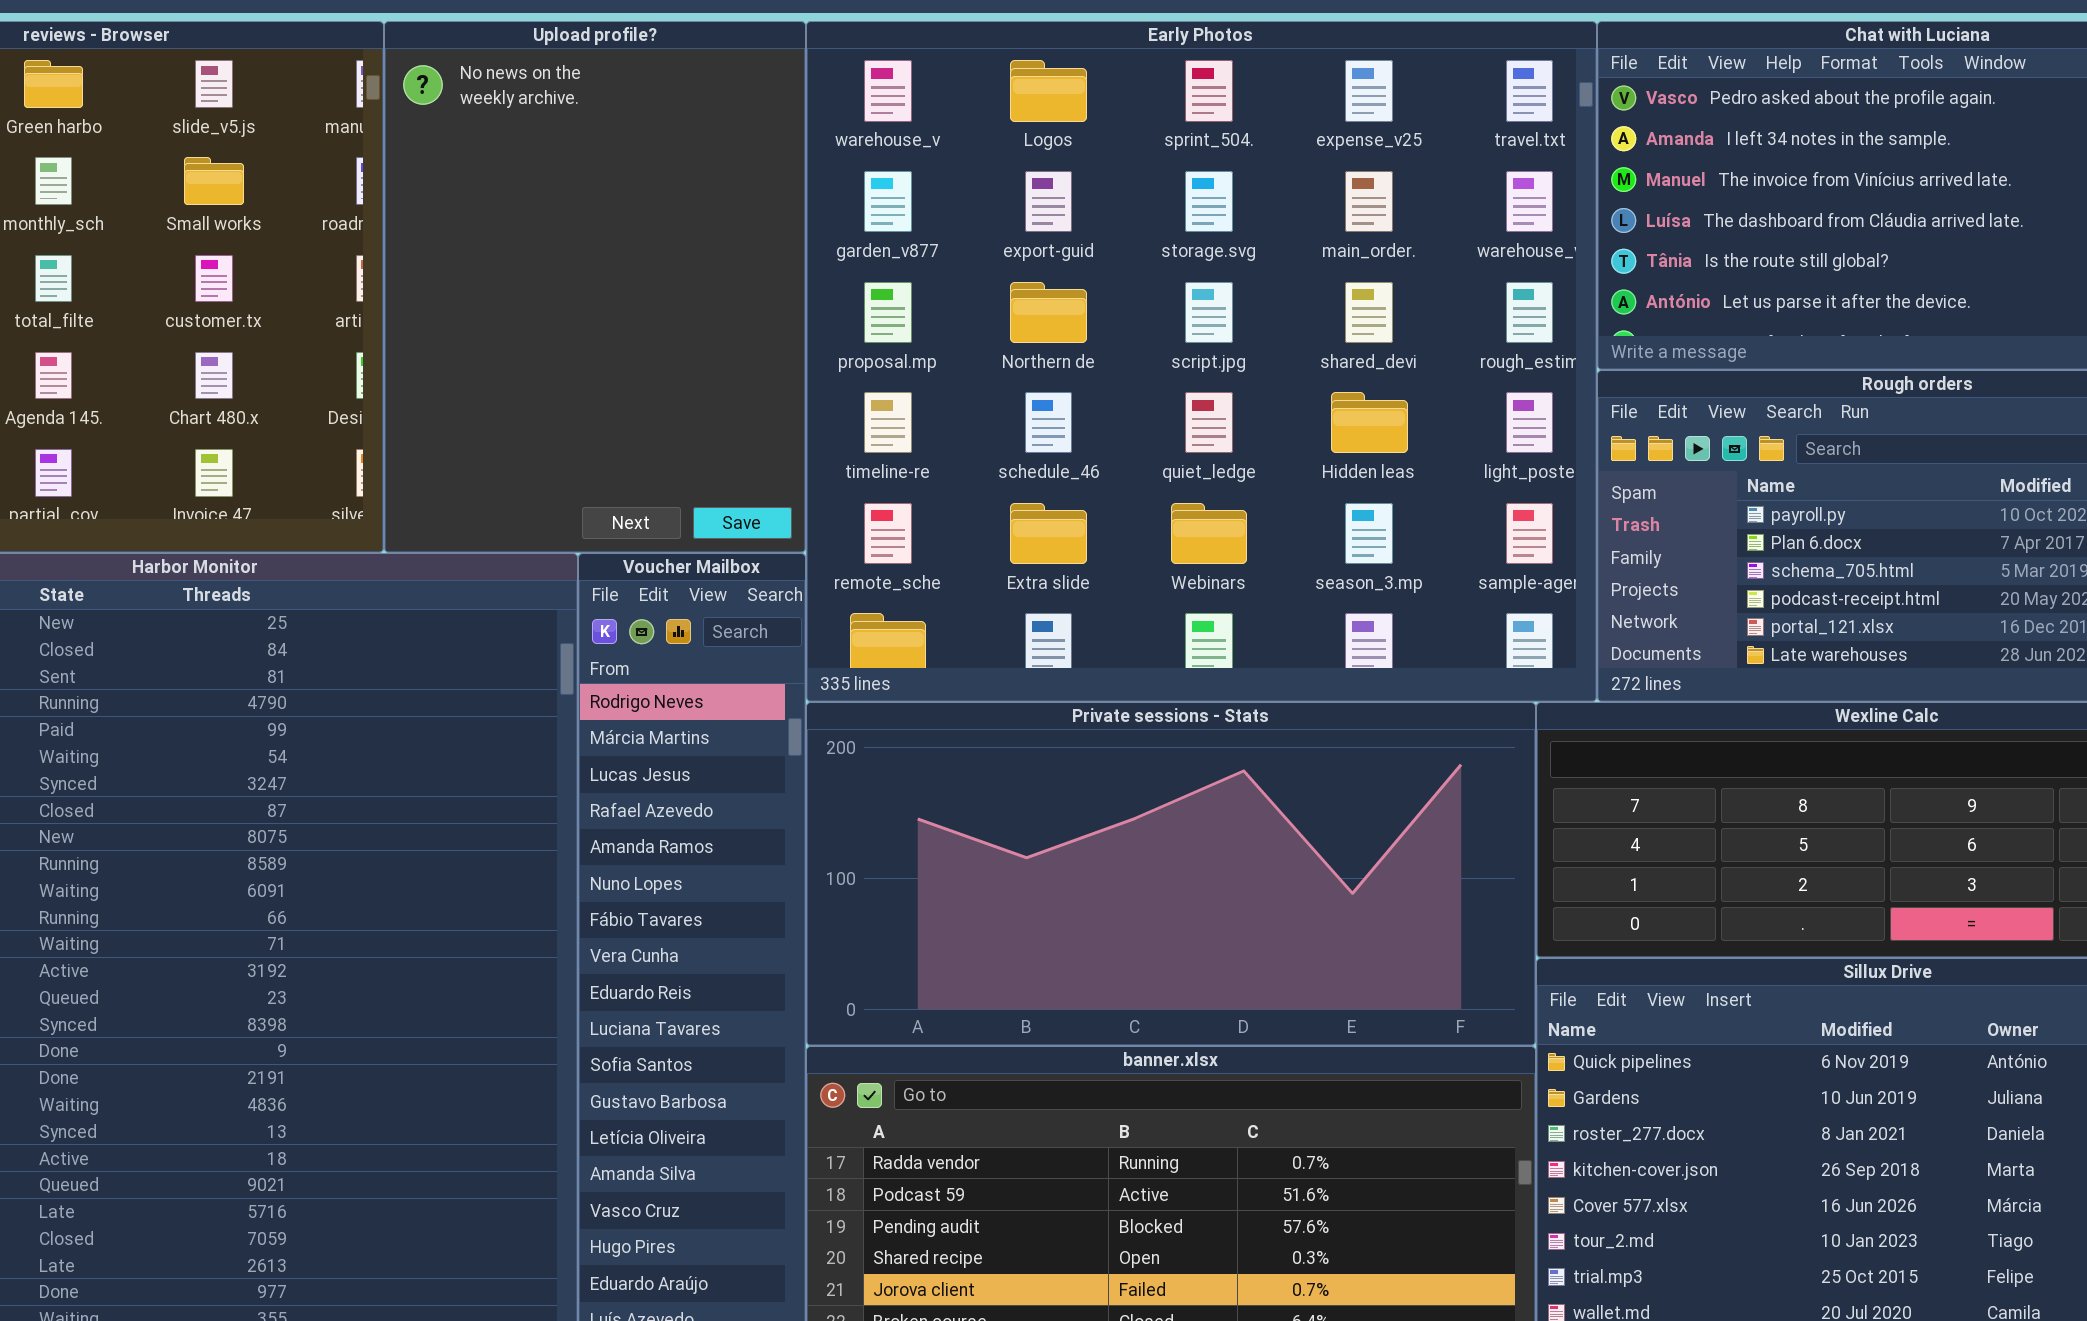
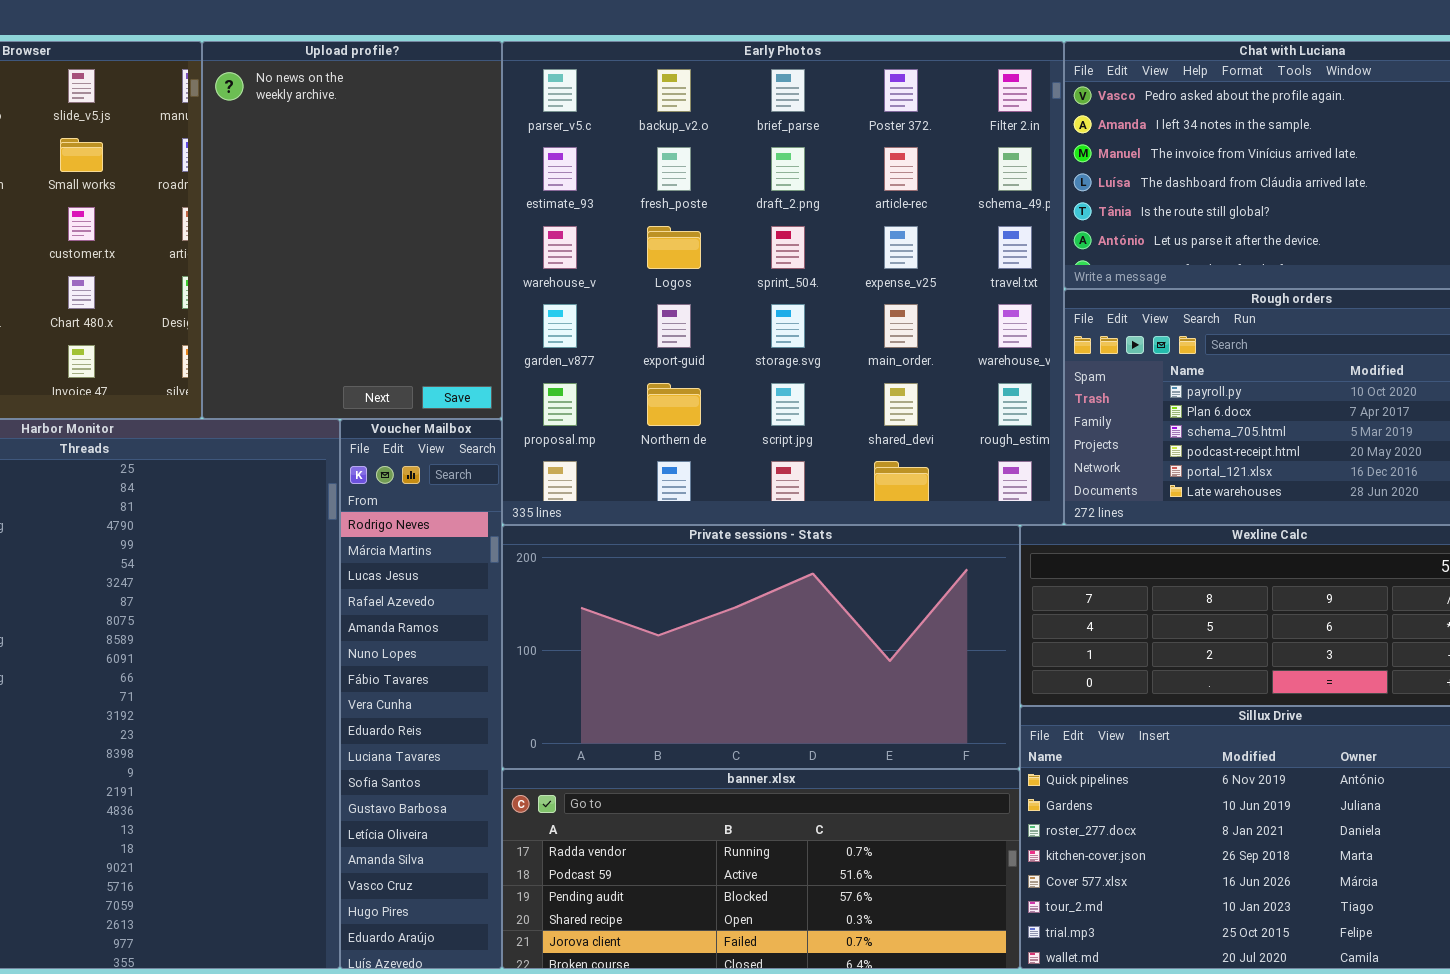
Early Photos: [806,21,1597,702] -> [502,41,1064,525], scrolled up 2 rows

